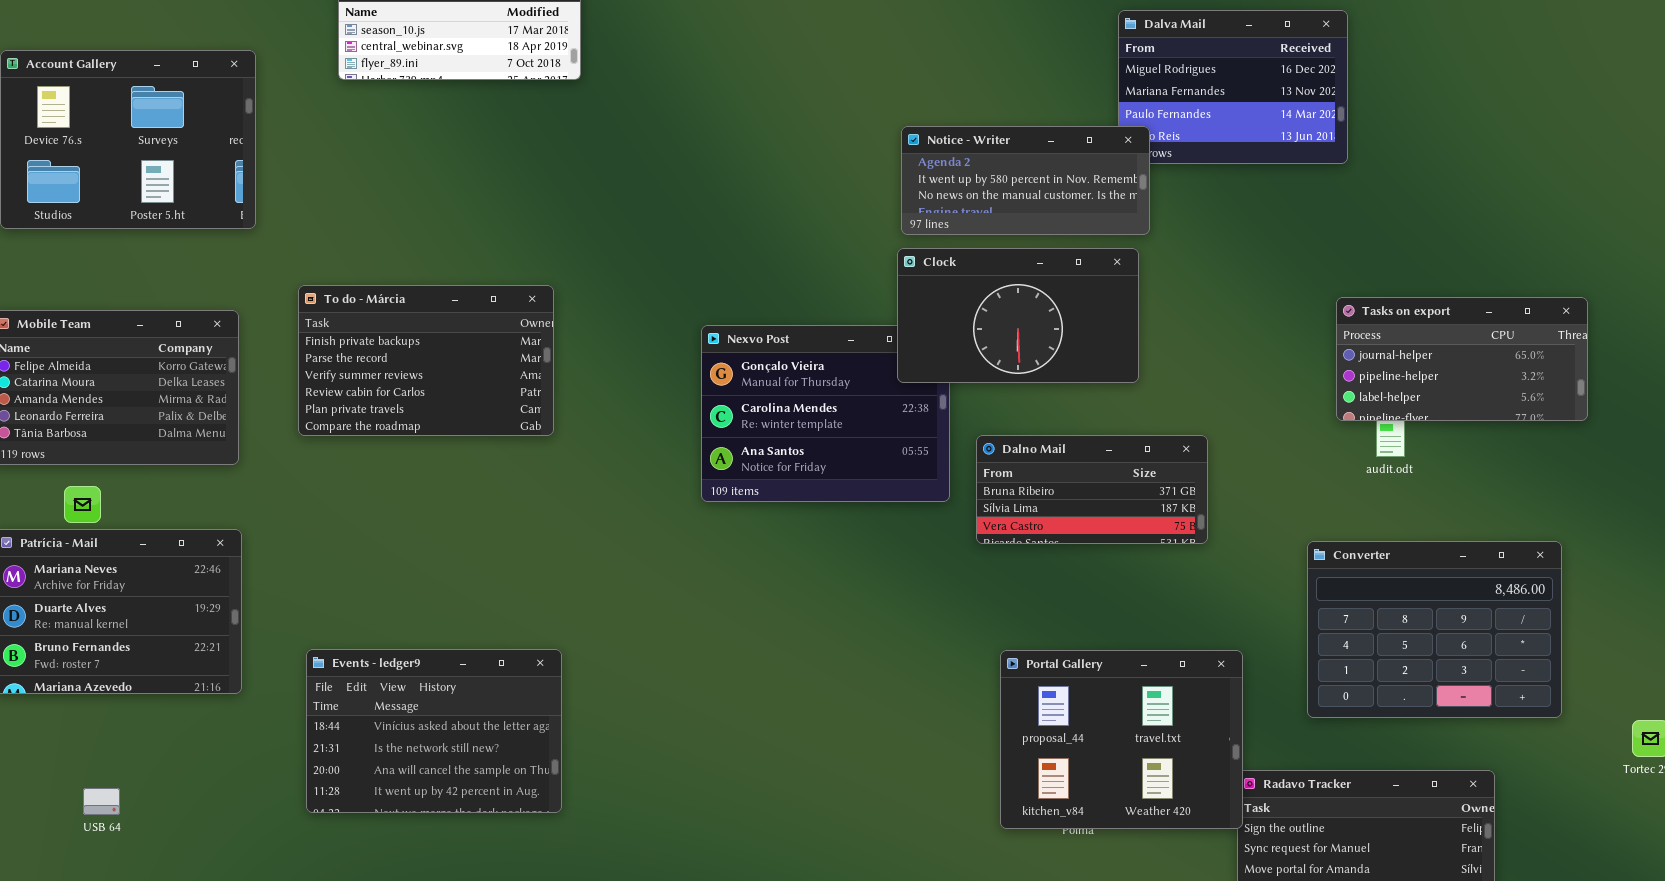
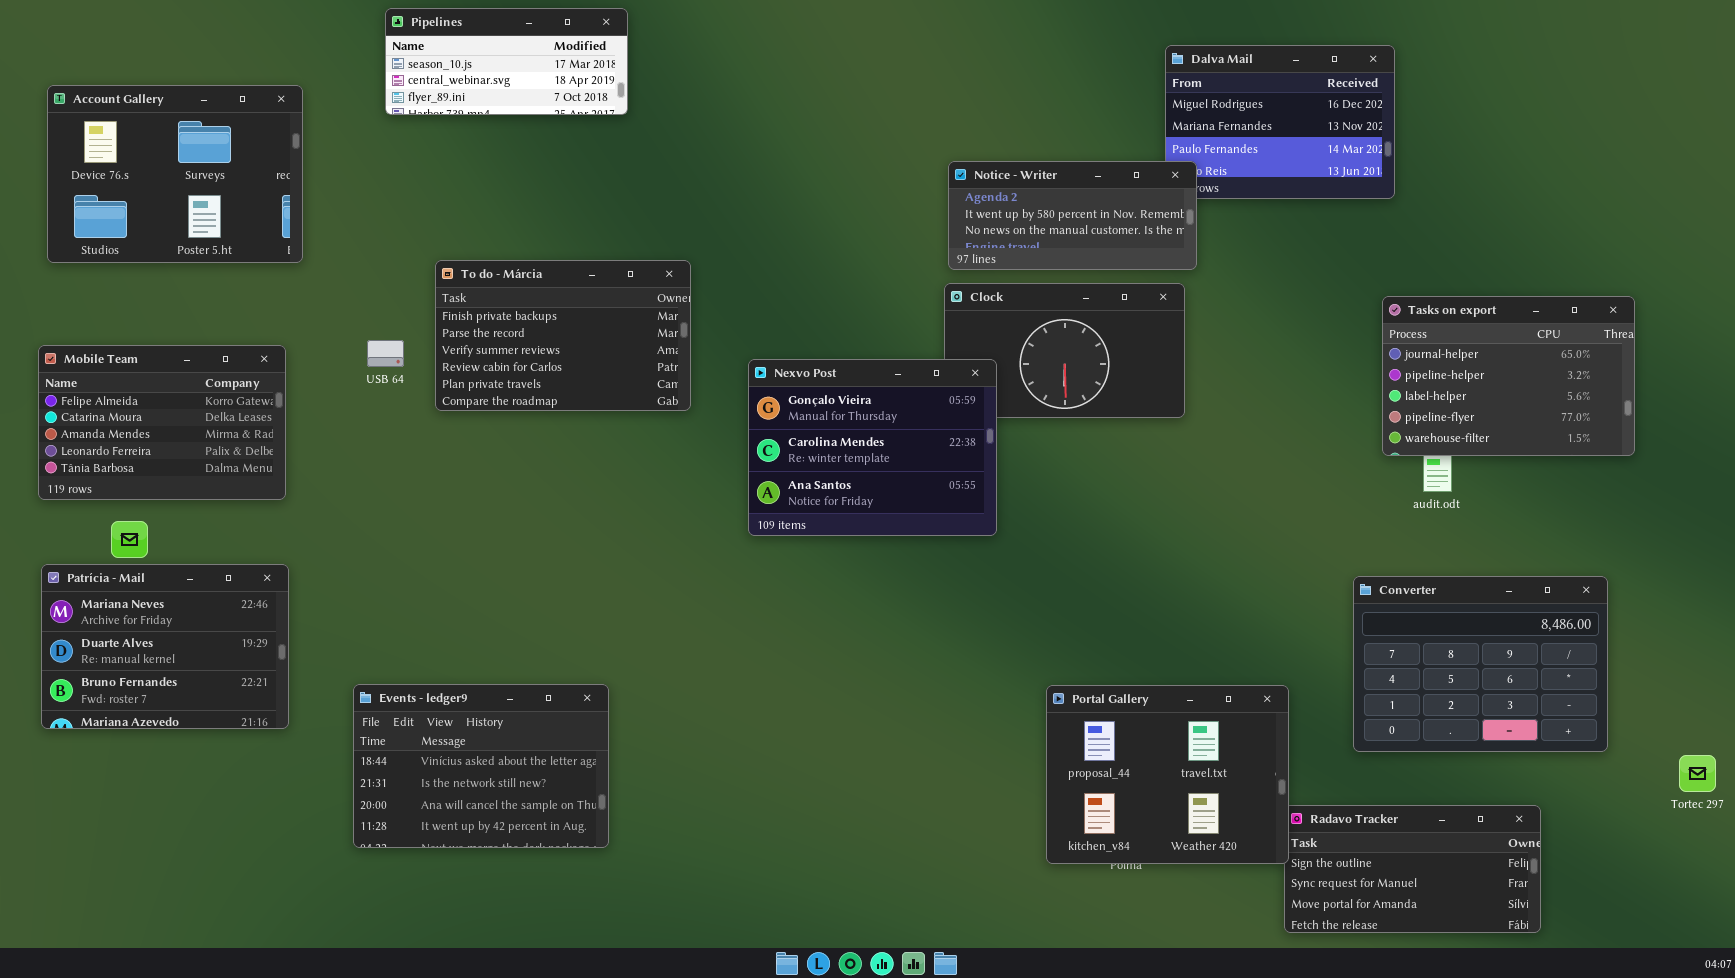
To do - Márcia: [298,285,554,436] -> [435,260,691,411], moved
Tasks on export: [1336,297,1588,421] -> [1382,296,1635,456], resized
Nexvo Post: [701,325,950,502] -> [748,359,997,536], raised
Dalno Mail: [976,435,1208,544] -> none, closed
USB 64: [83,788,120,815] -> [367,340,404,367], moved

